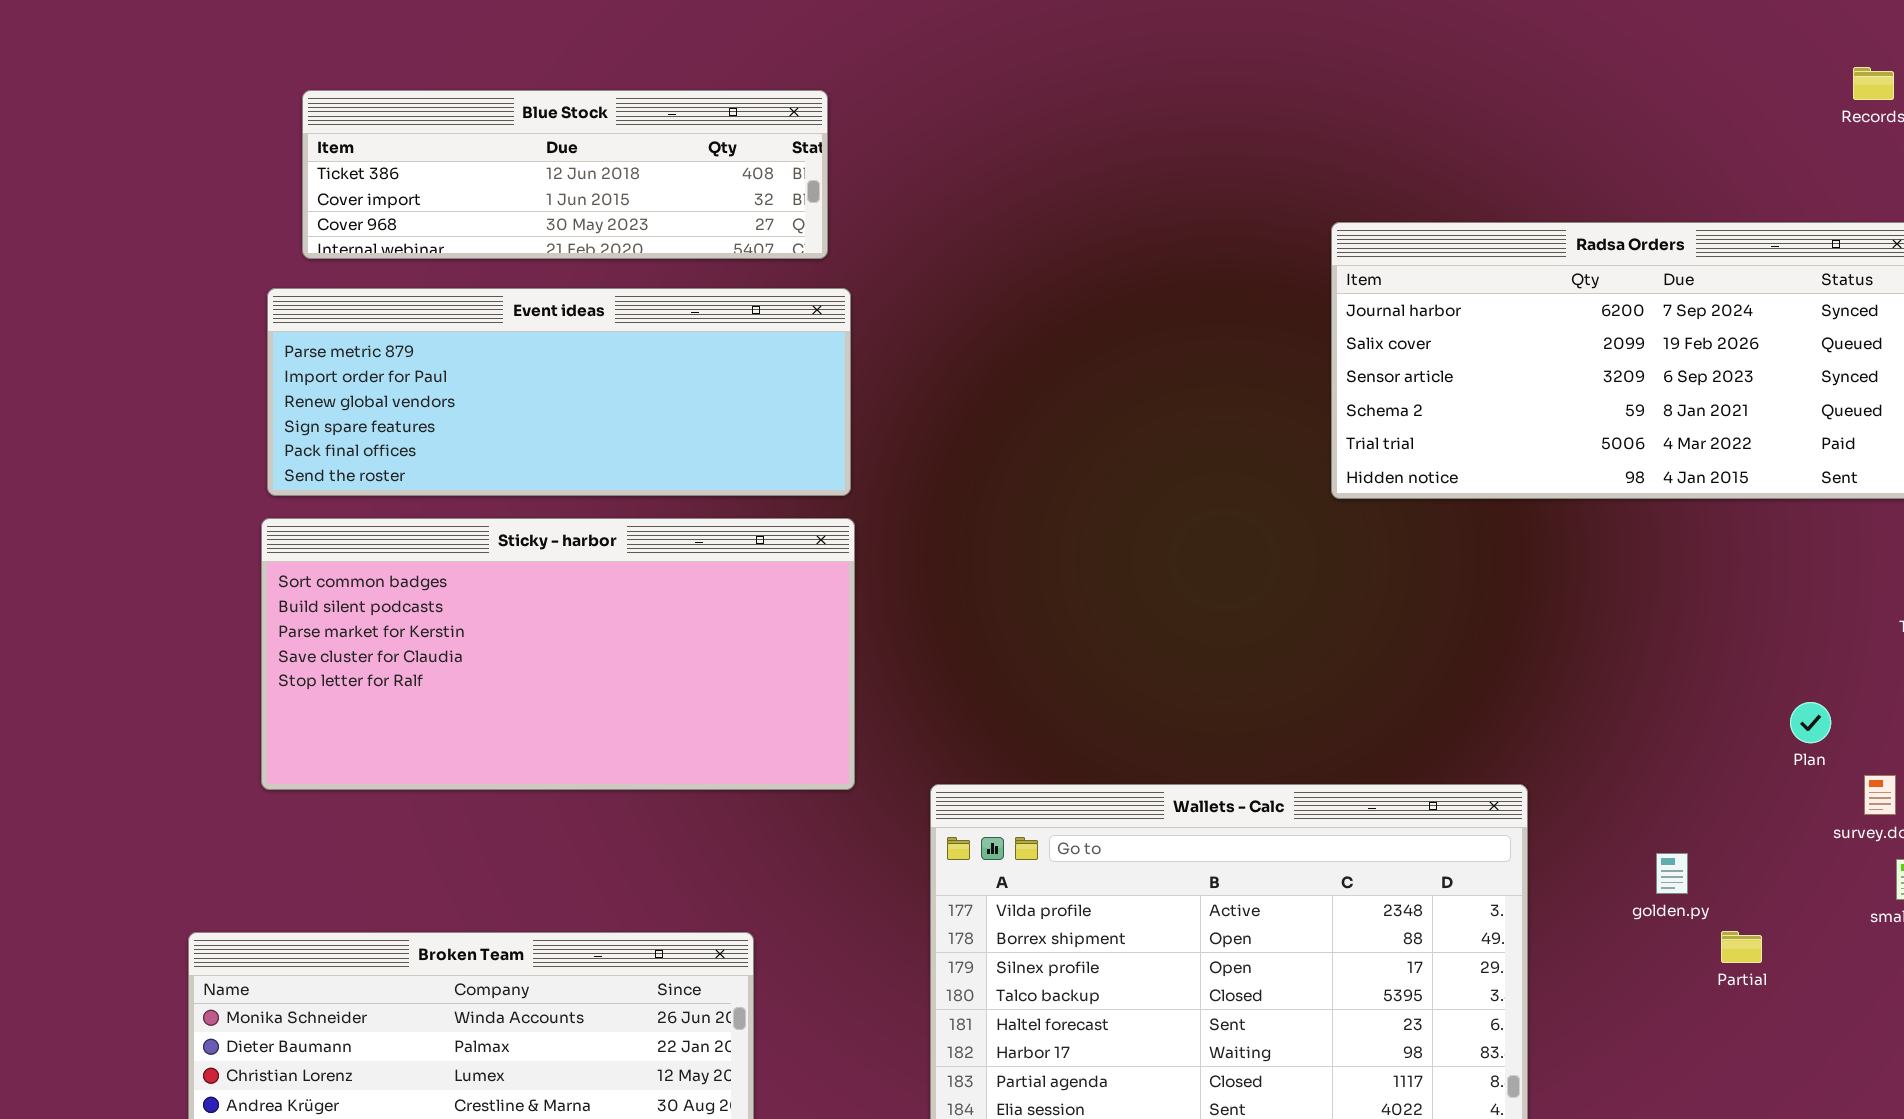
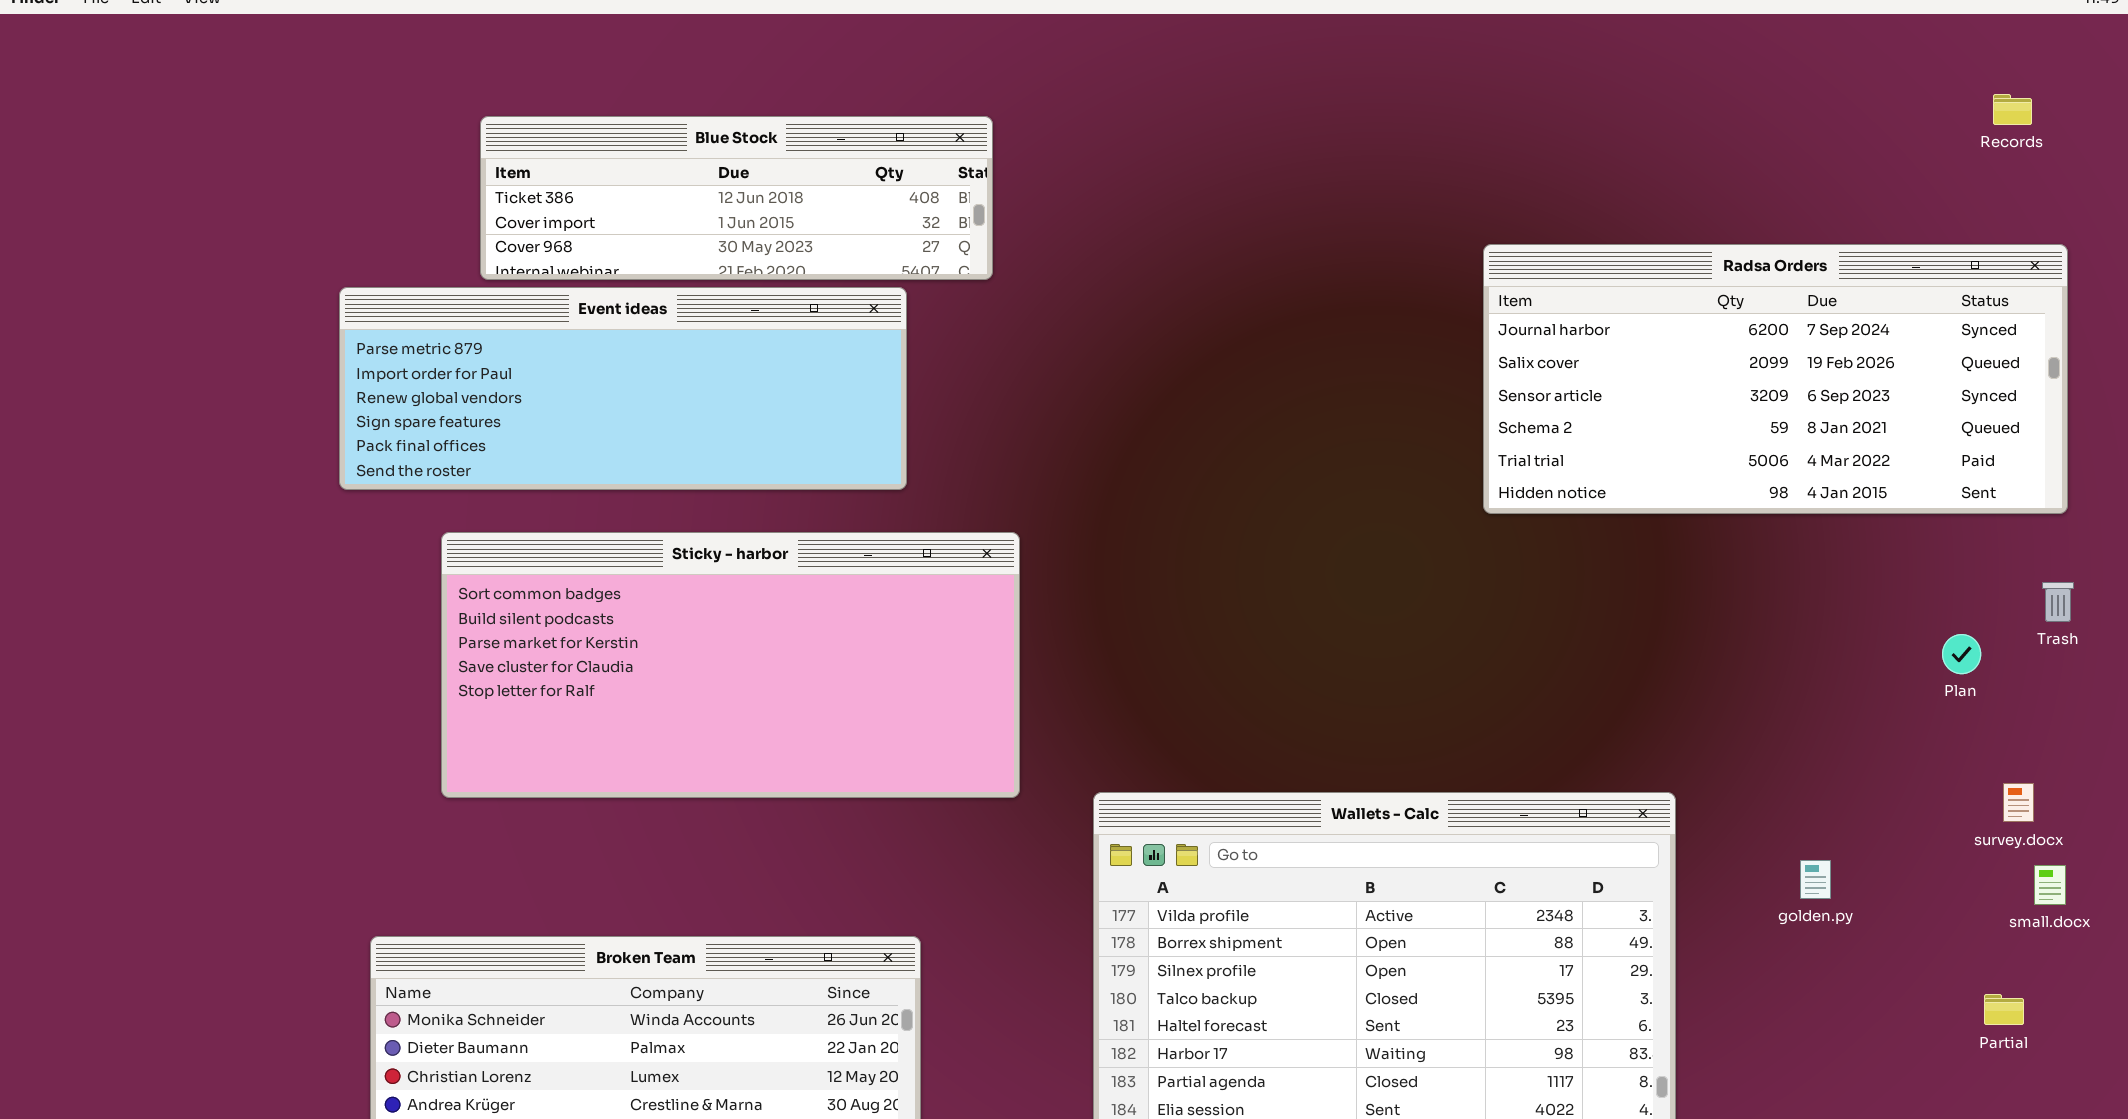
Event ideas: [267,288,851,496] -> [339,287,907,490], moved
Plan: [1790,702,1831,743] -> [1942,634,1981,674], moved
Partial: [1721,931,1762,963] -> [1984,994,2024,1025], moved

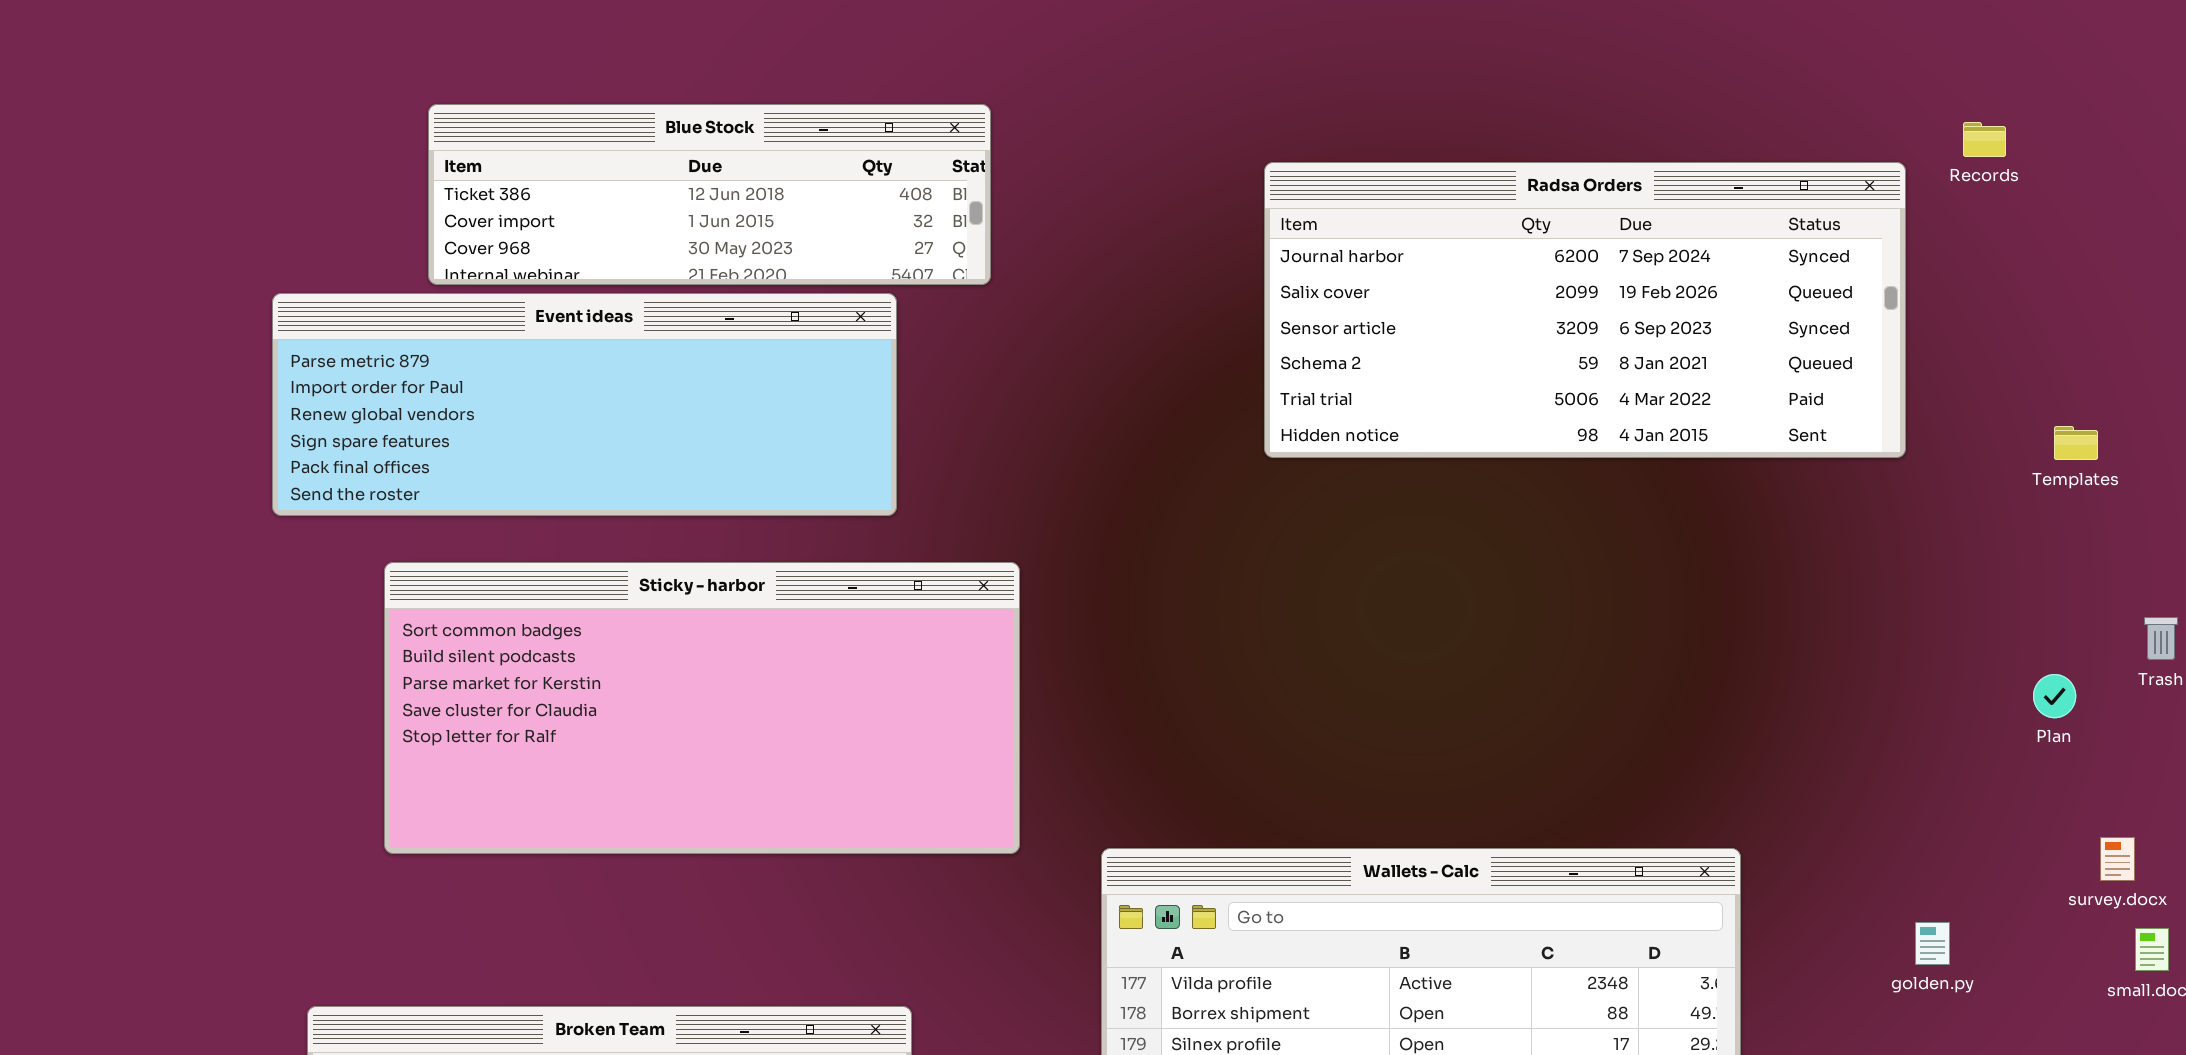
Records: [1993,94,2032,125] -> [1963,122,2006,157], moved
Radsa Orders: [1483,244,2068,514] -> [1264,162,1906,458], moved
golden.py: [1800,860,1831,899] -> [1915,922,1950,965], moved

